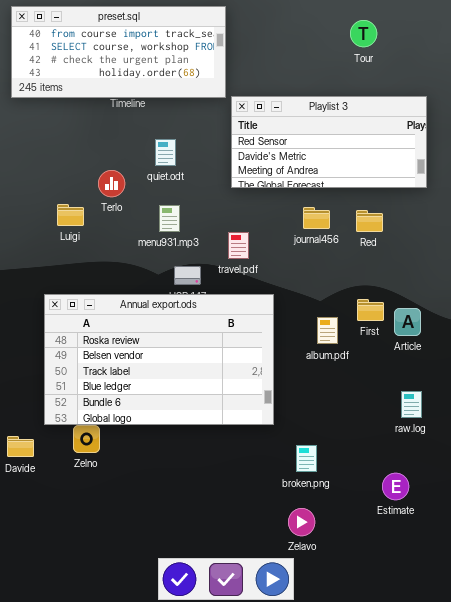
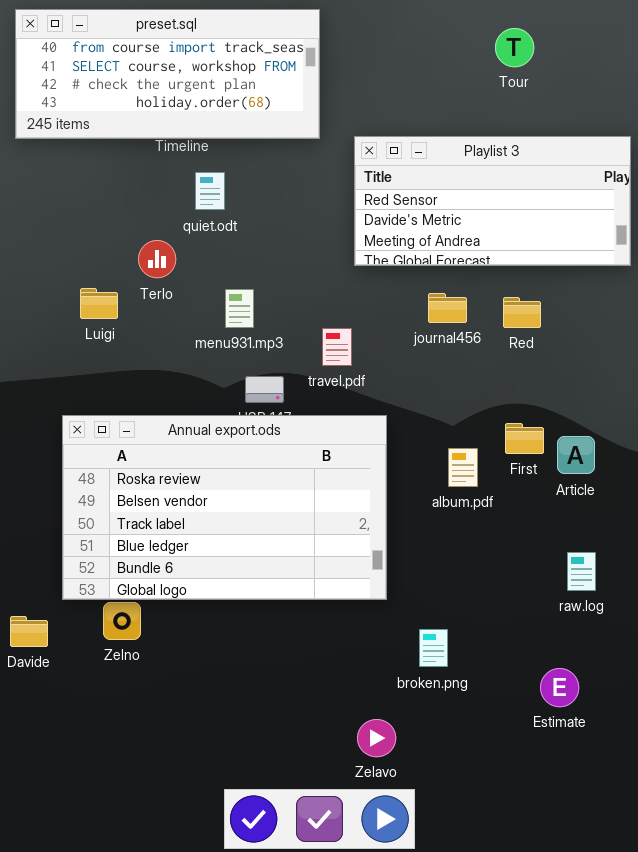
Playlist 3: [231,96,427,188] -> [354,136,631,266], moved
quiet.odt: [155,139,176,166] -> [195,172,225,210], moved
Zelavo: [288,508,315,536] -> [357,719,396,757], moved

